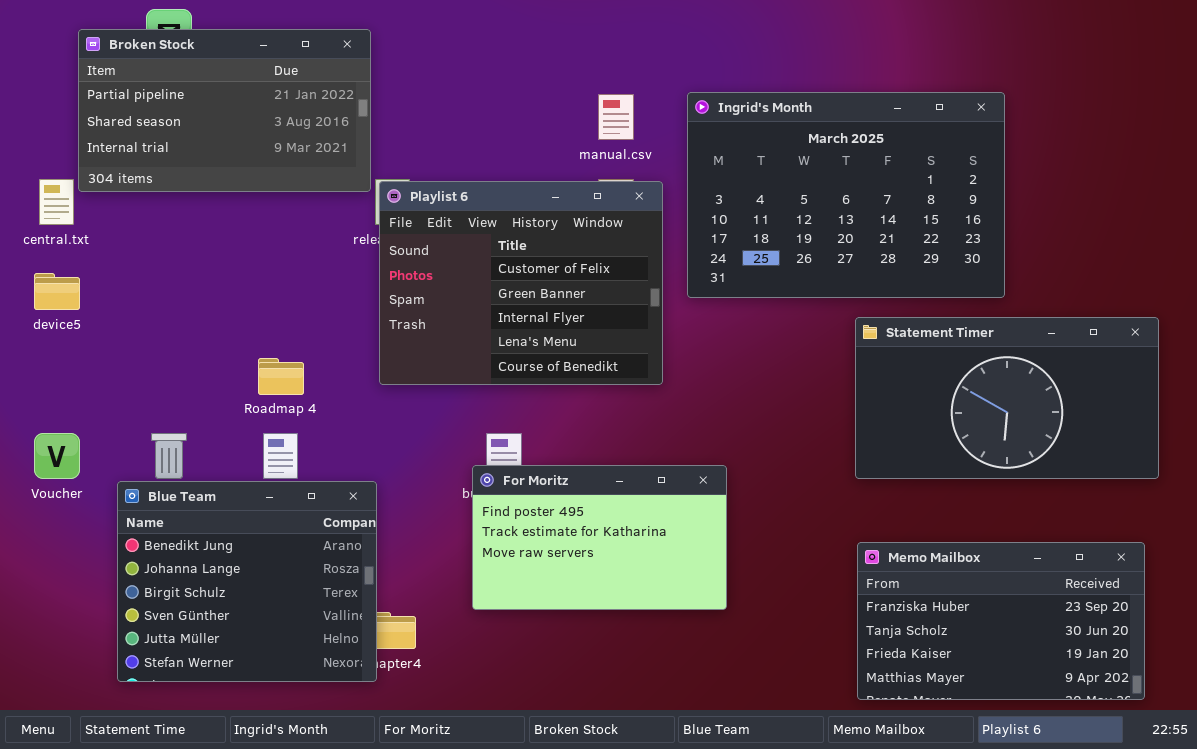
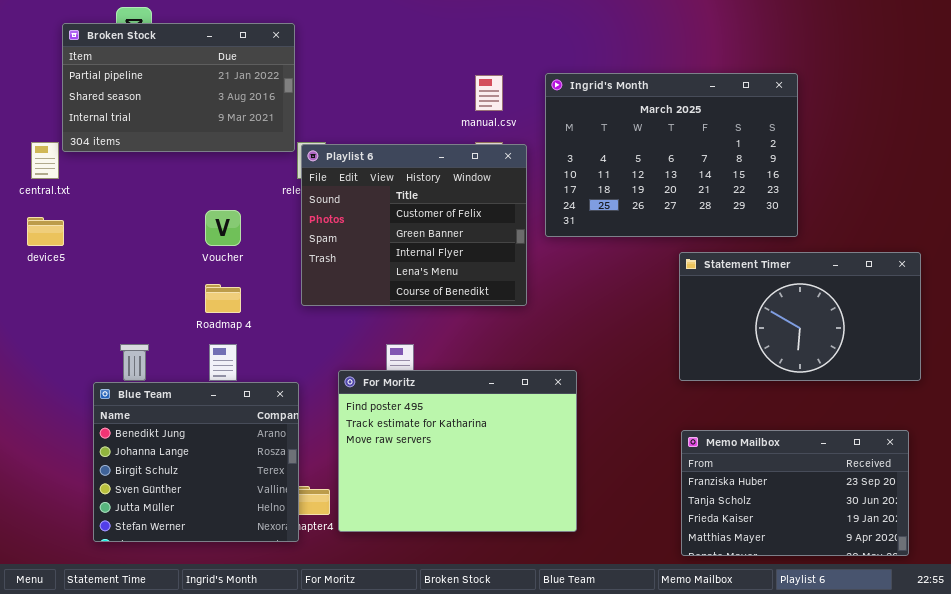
Voucher: [34,433,80,479] -> [205,210,241,246], moved
For Moritz: [472,465,727,610] -> [338,370,577,532], resized

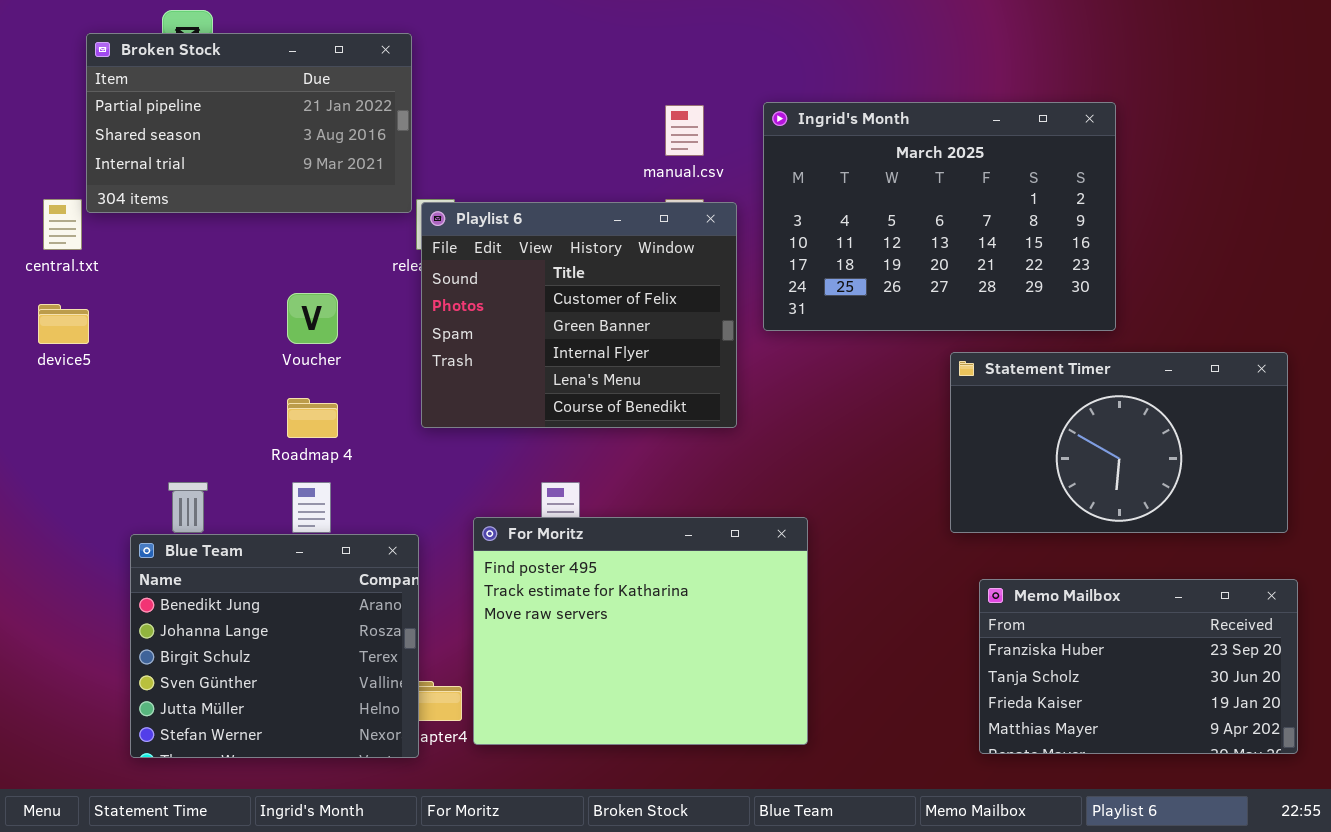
Memo Mailbox: [681,430,909,556] -> [979,579,1298,754], moved

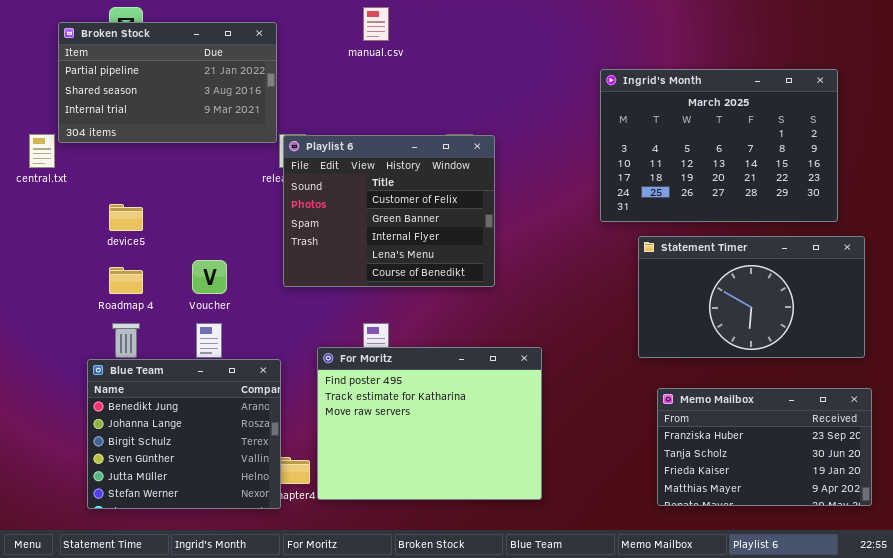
Ingrid's Month: [763,102,1116,331] -> [600,69,838,222], moved
manual.csv: [665,105,704,156] -> [363,7,389,41], moved
Voucher: [287,293,338,344] -> [192,260,227,294], moved
device5: [38,304,89,344] -> [109,204,143,231], moved
Roadmap 4: [287,398,338,438] -> [109,267,143,294], moved

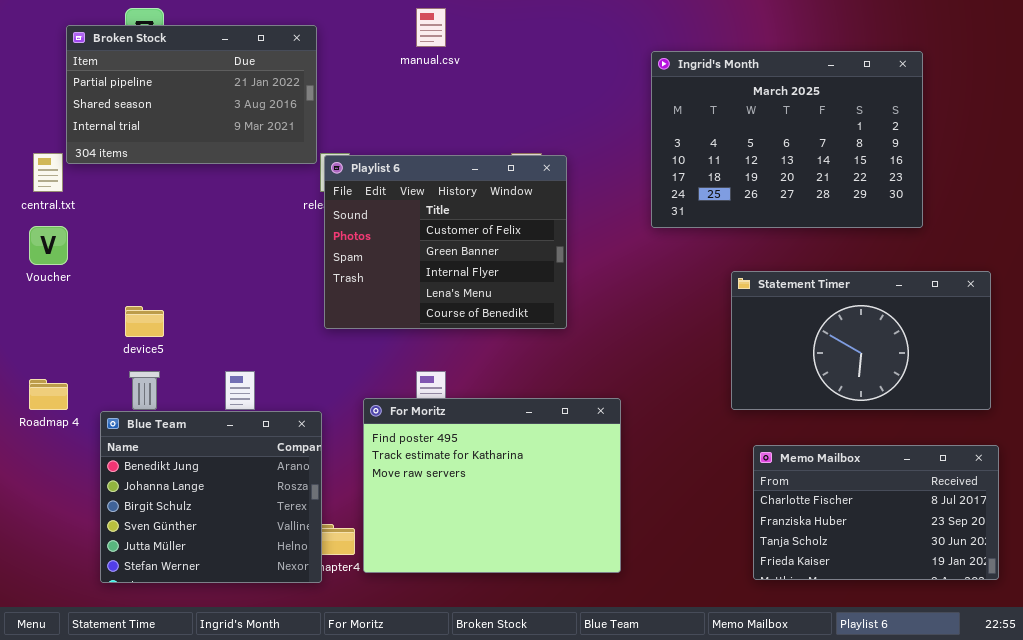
Ingrid's Month: [600,69,838,222] -> [651,51,923,228], moved
device5: [109,204,143,231] -> [125,306,164,337], moved
Voucher: [192,260,227,294] -> [29,226,68,265], moved
Roadmap 4: [109,267,143,294] -> [29,379,68,410], moved
Memo Mailbox: [657,388,872,506] -> [753,445,999,580], scrolled up 1 row

